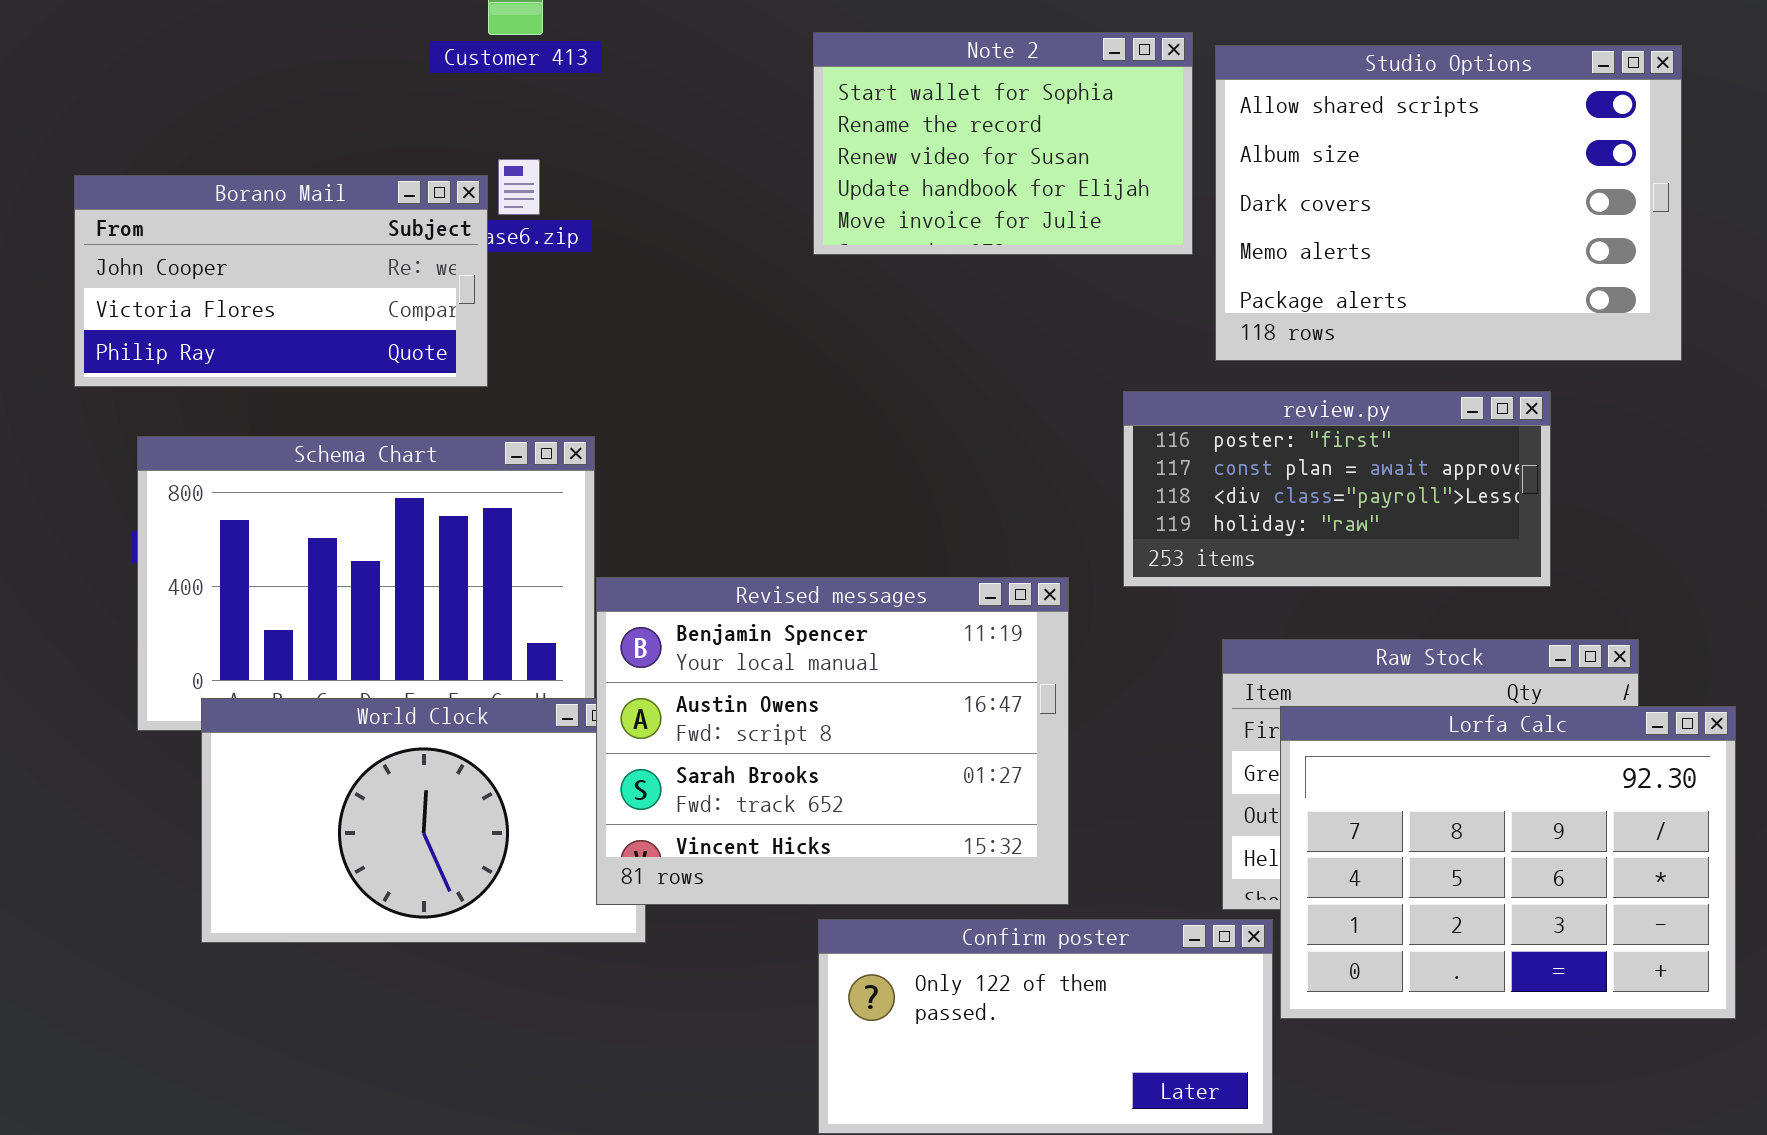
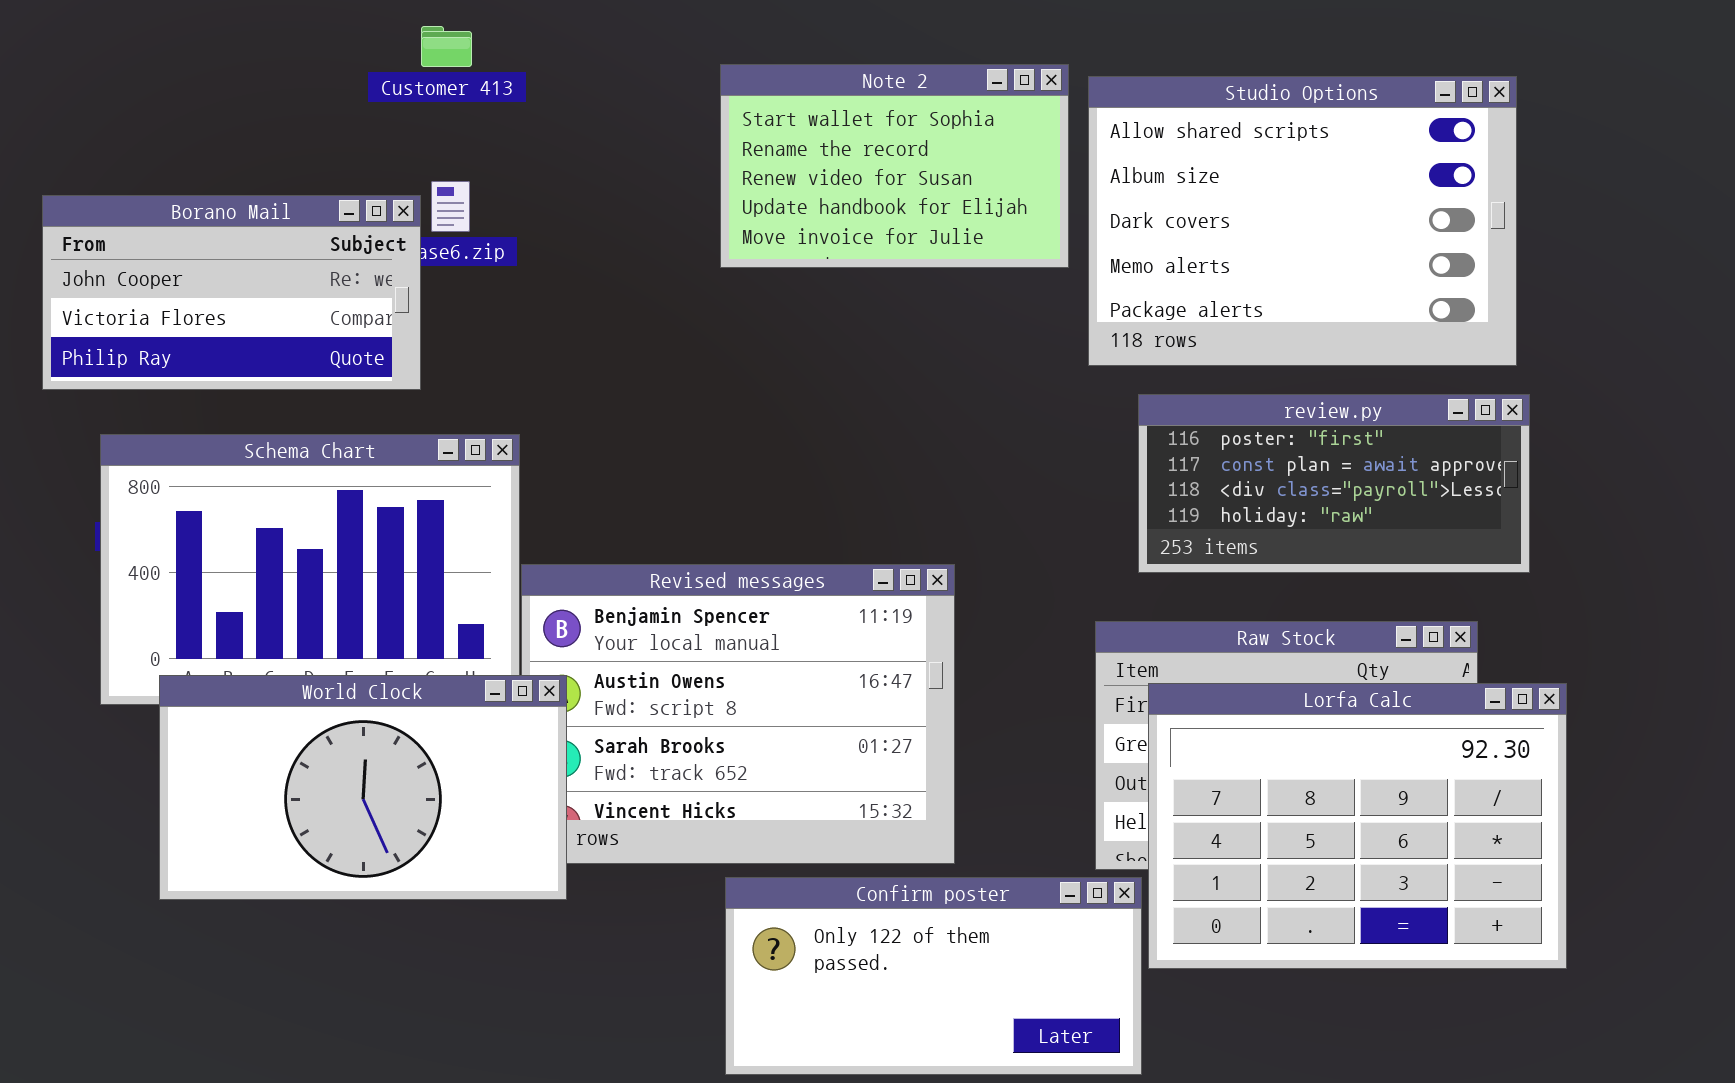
review.py: [1123,391,1551,587] -> [1138,394,1530,573], moved
World Clock: [201,698,646,943] -> [159,675,567,900], raised

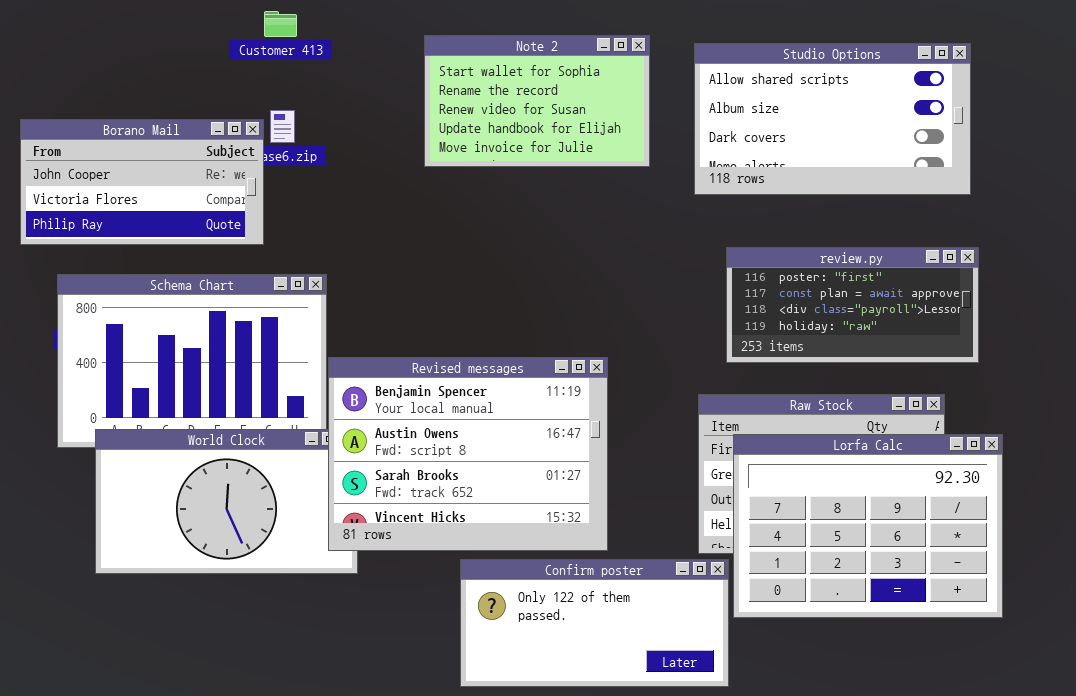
Note 2: [720,64,1069,268] -> [424,35,650,167], moved
Studio Options: [1088,76,1517,366] -> [694,43,971,195], resized
Revised messages: [521,564,955,864] -> [328,357,608,551], raised

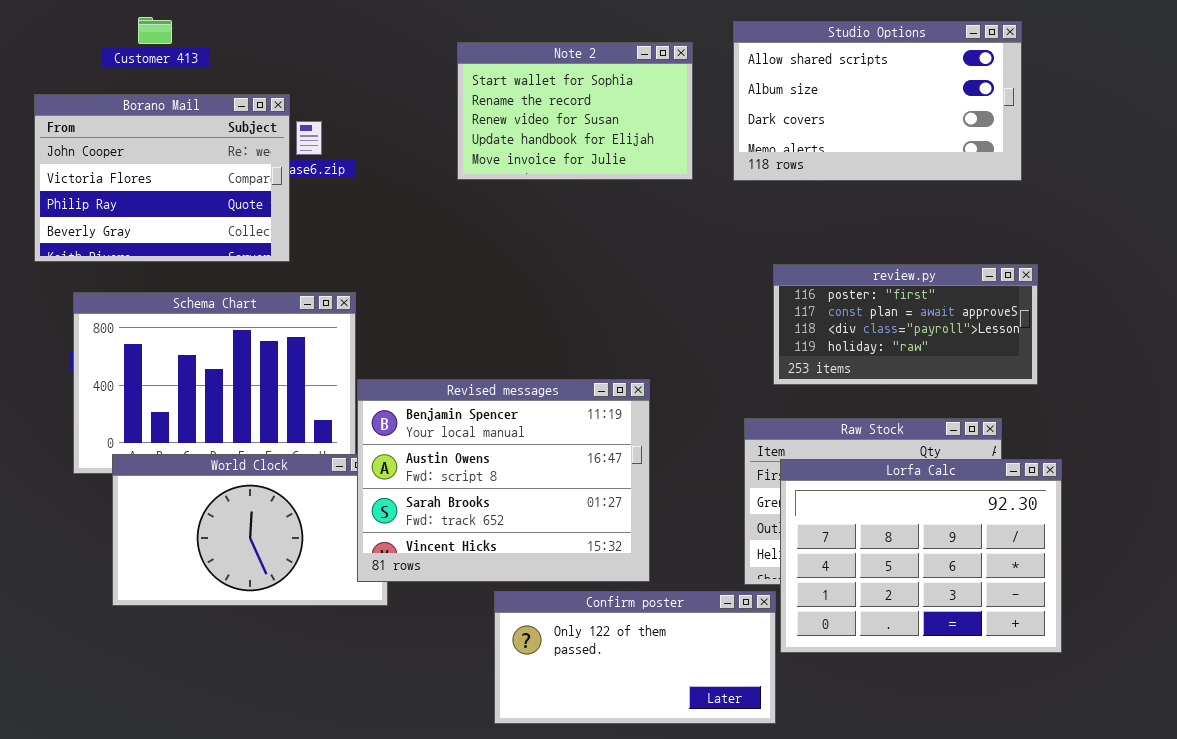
Customer 413: [264,11,297,37] -> [138,17,172,44], moved
Studio Options: [694,43,971,195] -> [733,21,1022,181], moved
Borano Mail: [20,119,264,245] -> [34,94,290,262], resized

